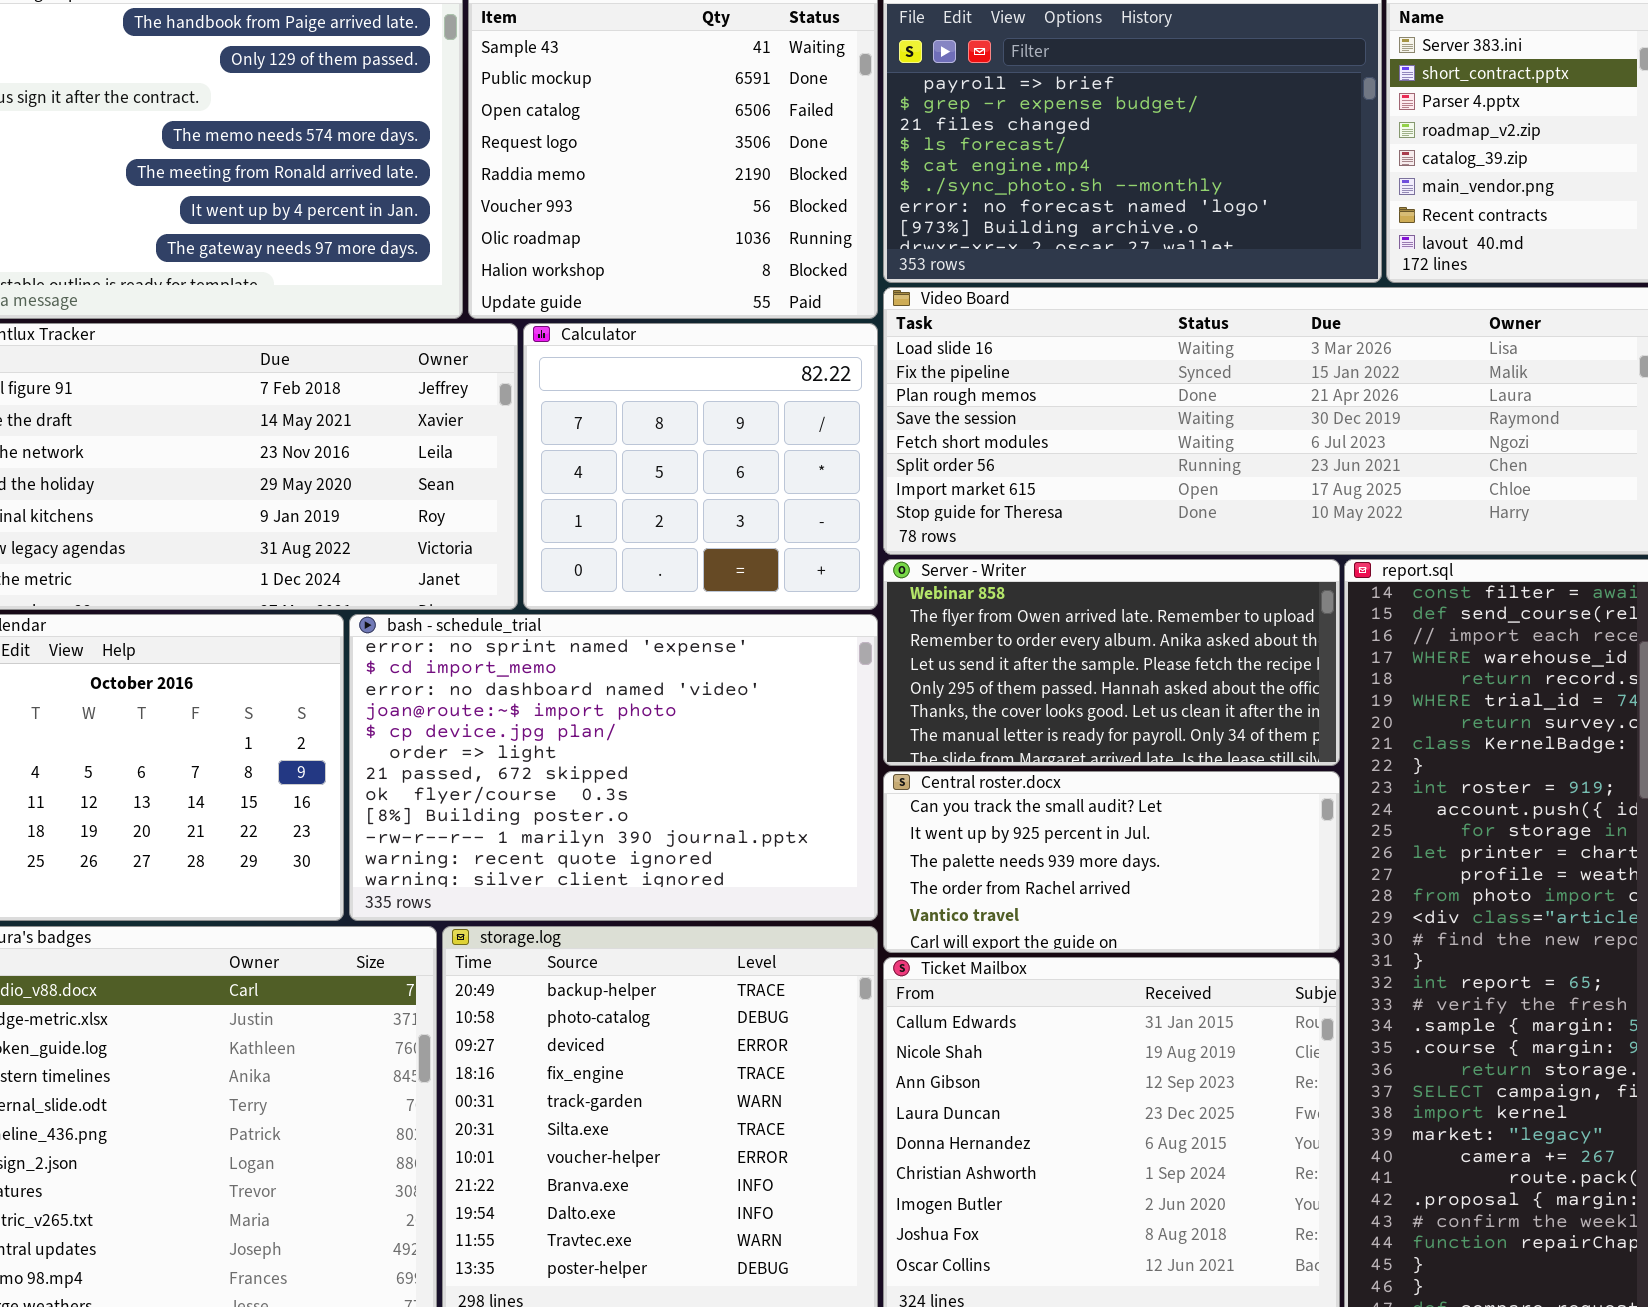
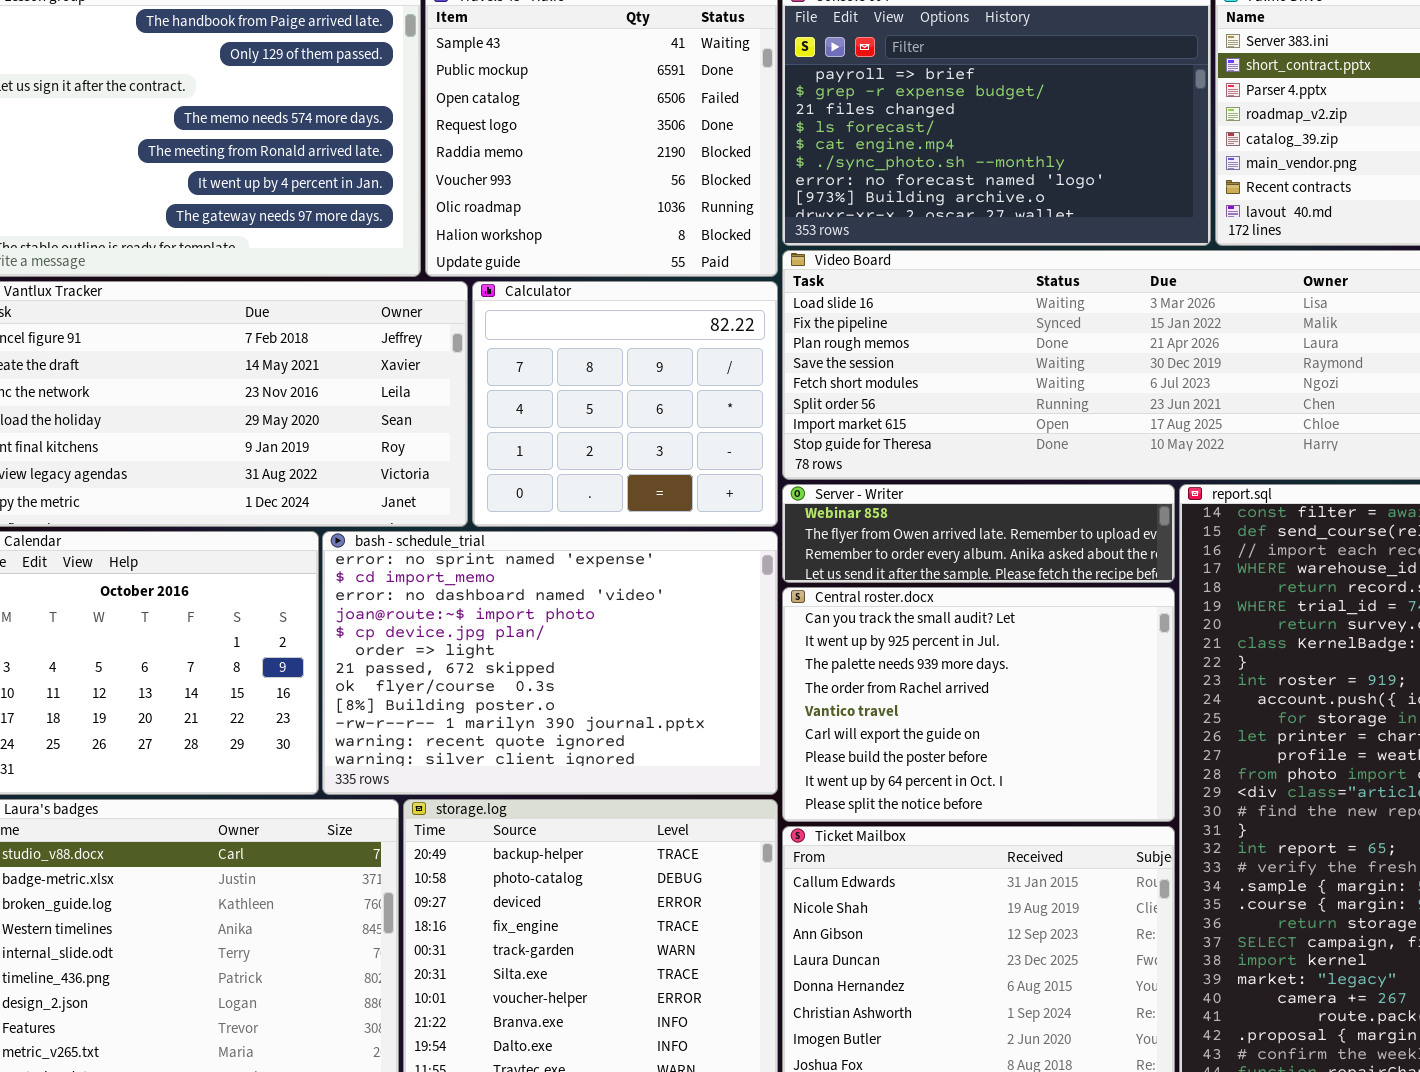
Server - Writer: [883,559,1340,766] -> [782,484,1175,583], resized
Central roster.docx: [883,771,1340,953] -> [782,587,1175,822], resized

